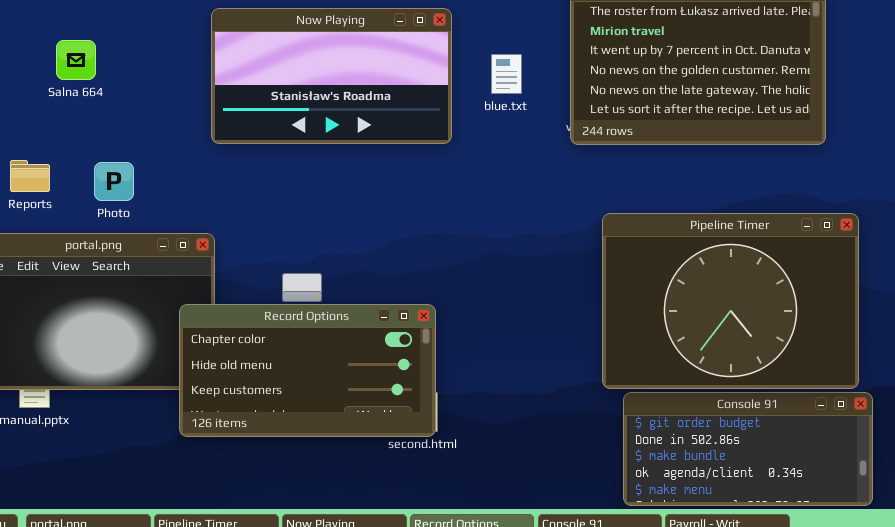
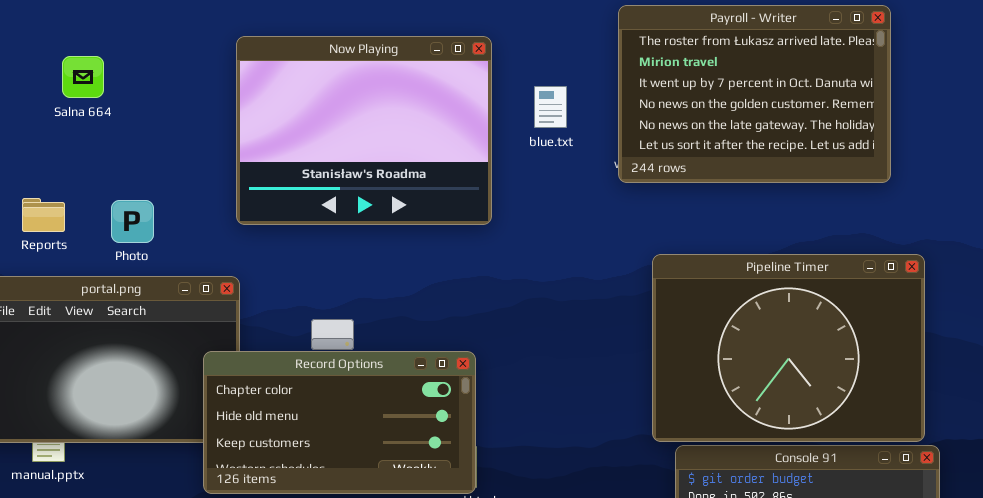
Now Playing: [211,8,452,144] -> [236,36,492,225], resized
Salna 664: [56,40,96,80] -> [62,56,104,98], moved

